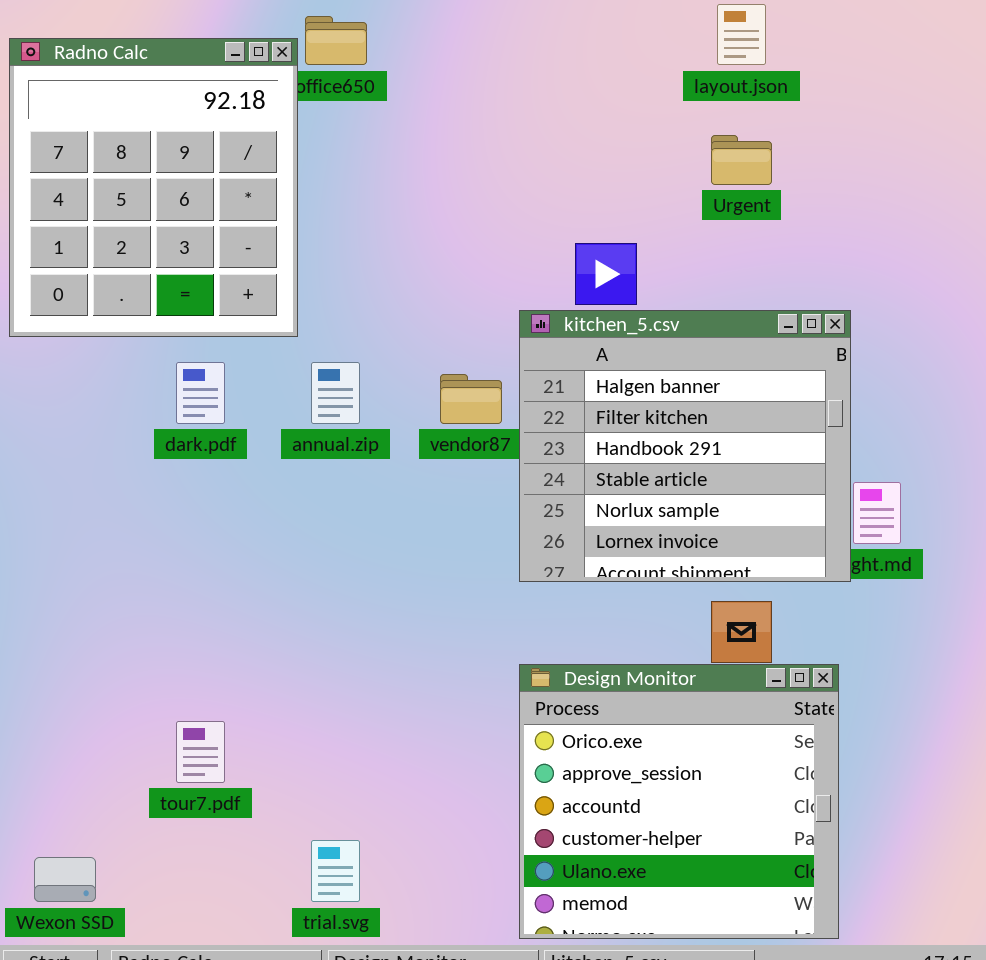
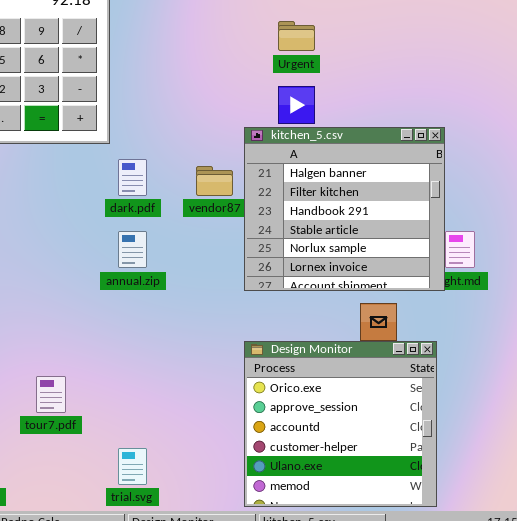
Urgent: [711,135,772,185] -> [278,21,315,51], moved
dark.pdf: [176,362,225,424] -> [118,159,147,196], moved
annual.zip: [311,362,360,424] -> [118,231,147,268], moved

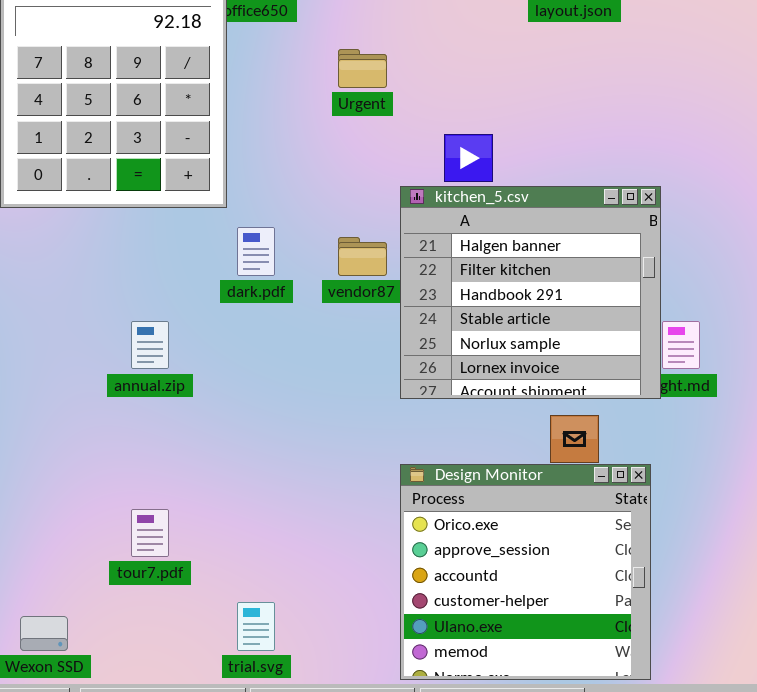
Urgent: [278,21,315,51] -> [338,49,387,88], moved
annual.zip: [118,231,147,268] -> [131,321,169,369], moved

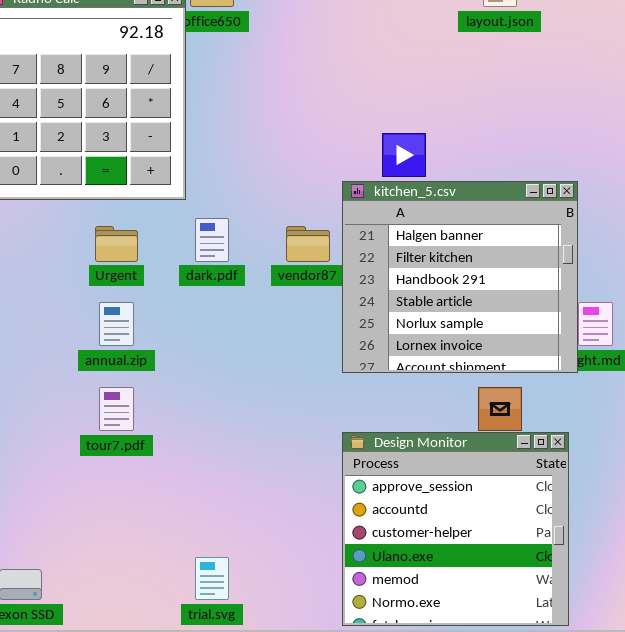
Urgent: [338,49,387,88] -> [95,226,138,262], moved
Design Monitor: [400,464,651,680] -> [342,432,569,626], scrolled down 1 row
tour7.pdf: [131,509,169,557] -> [99,387,134,431], moved

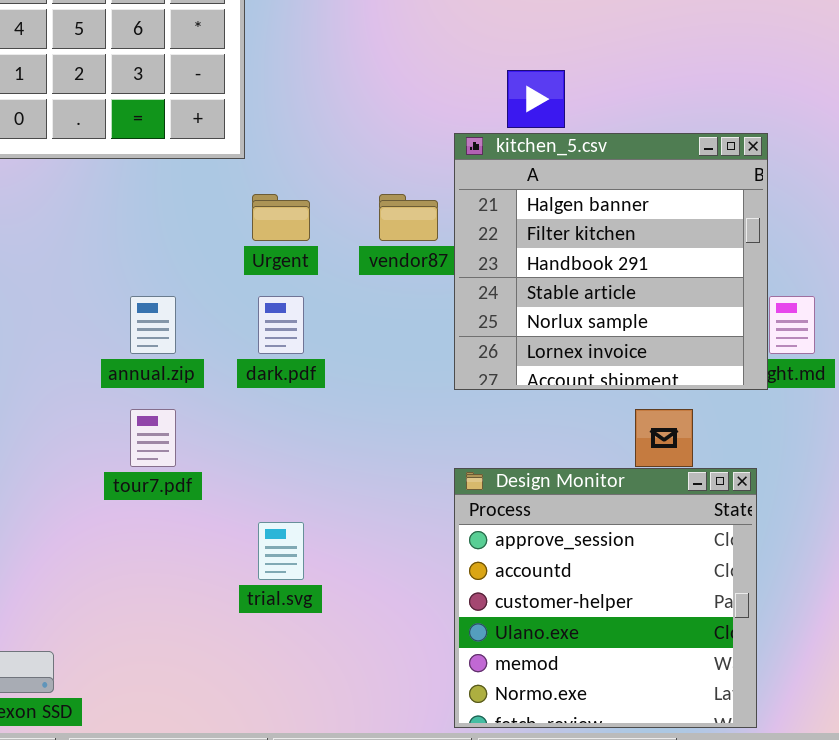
dark.pdf: [195,218,229,262] -> [258,296,304,354], moved
Urgent: [95,226,138,262] -> [252,194,310,241], moved
trial.svg: [195,557,229,600] -> [258,522,304,580], moved

